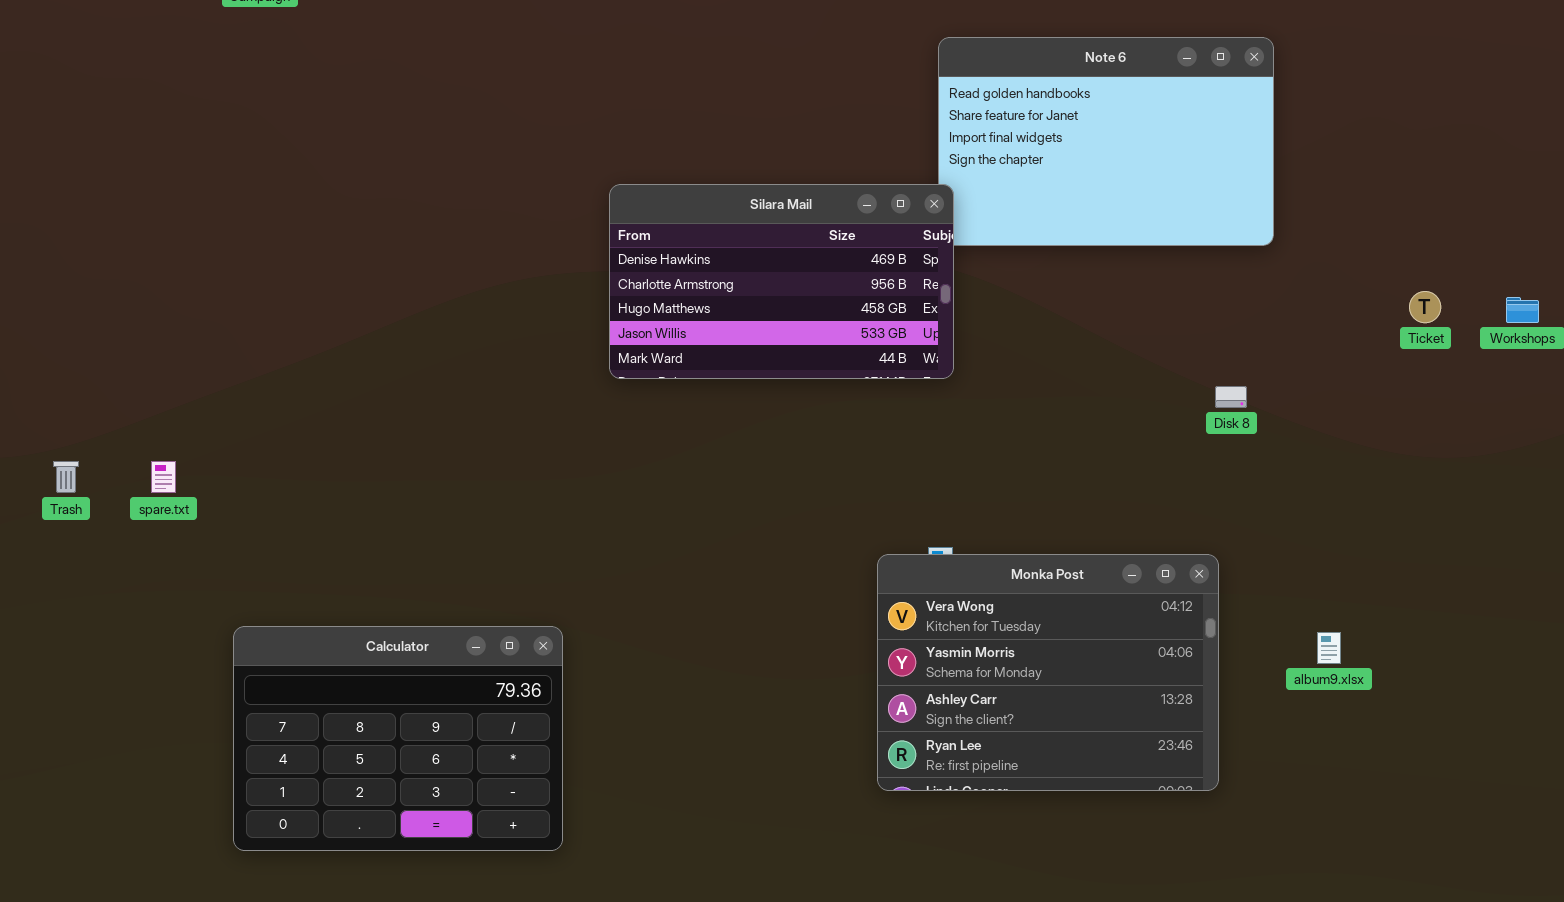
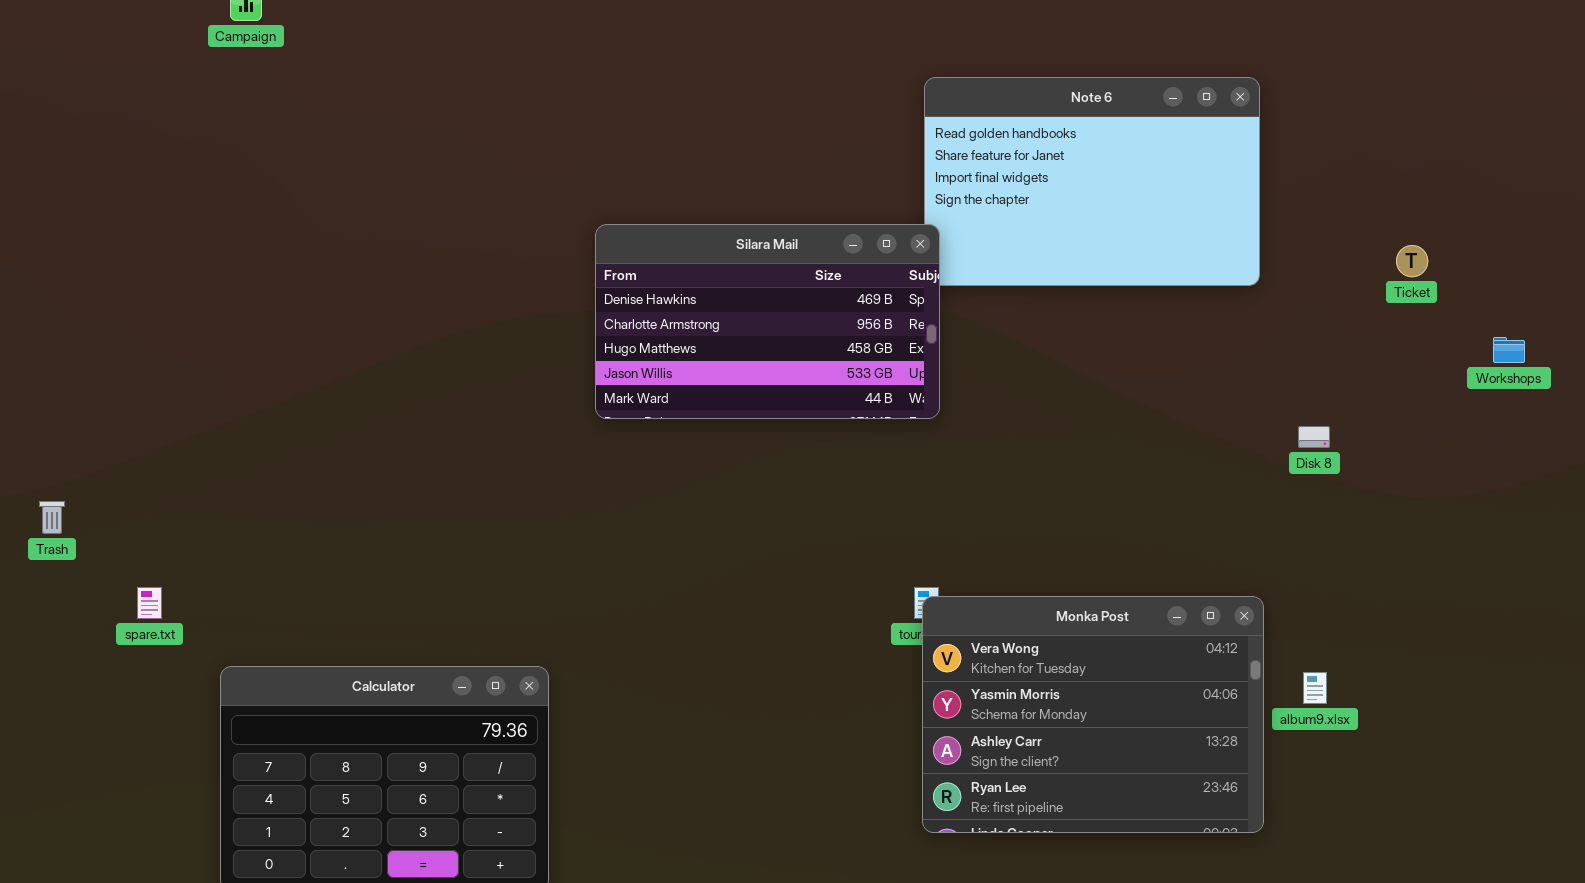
Ticket: [1409,291,1441,323] -> [1396,245,1428,277], moved
Disk 8: [1215,386,1247,408] -> [1298,426,1330,448], moved
spare.txt: [151,461,176,493] -> [137,587,162,619], moved
Monka Post: [877,554,1219,791] -> [922,596,1264,833], moved

